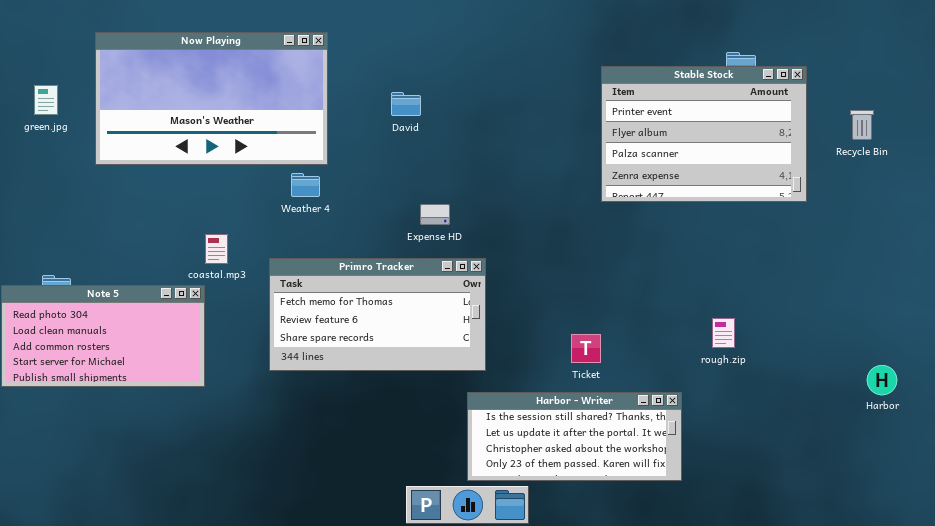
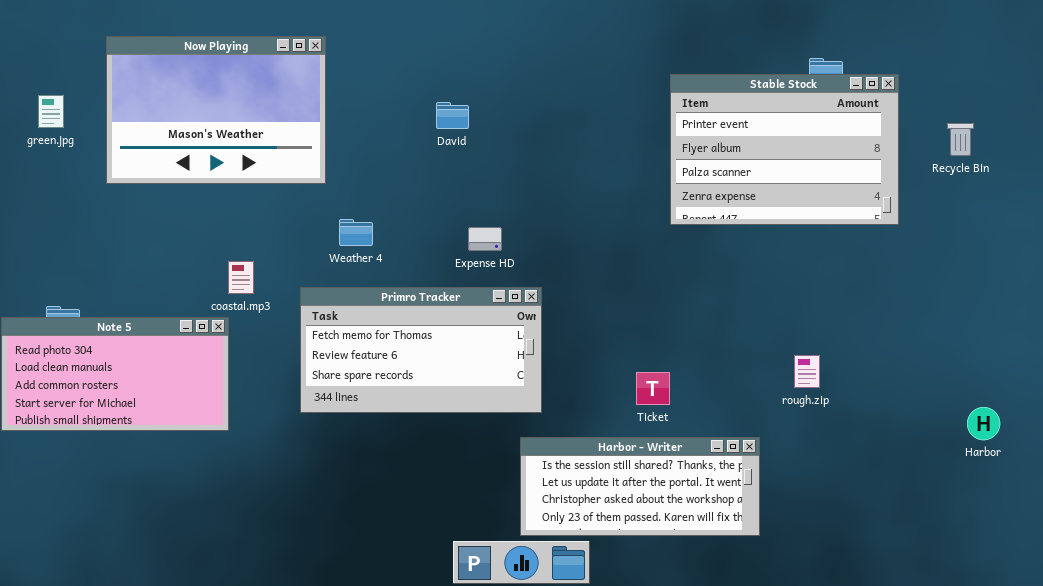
Now Playing: [95,32,328,165] -> [106,36,326,184], resized
Weather 4: [291,173,320,197] -> [339,219,373,246], moved

